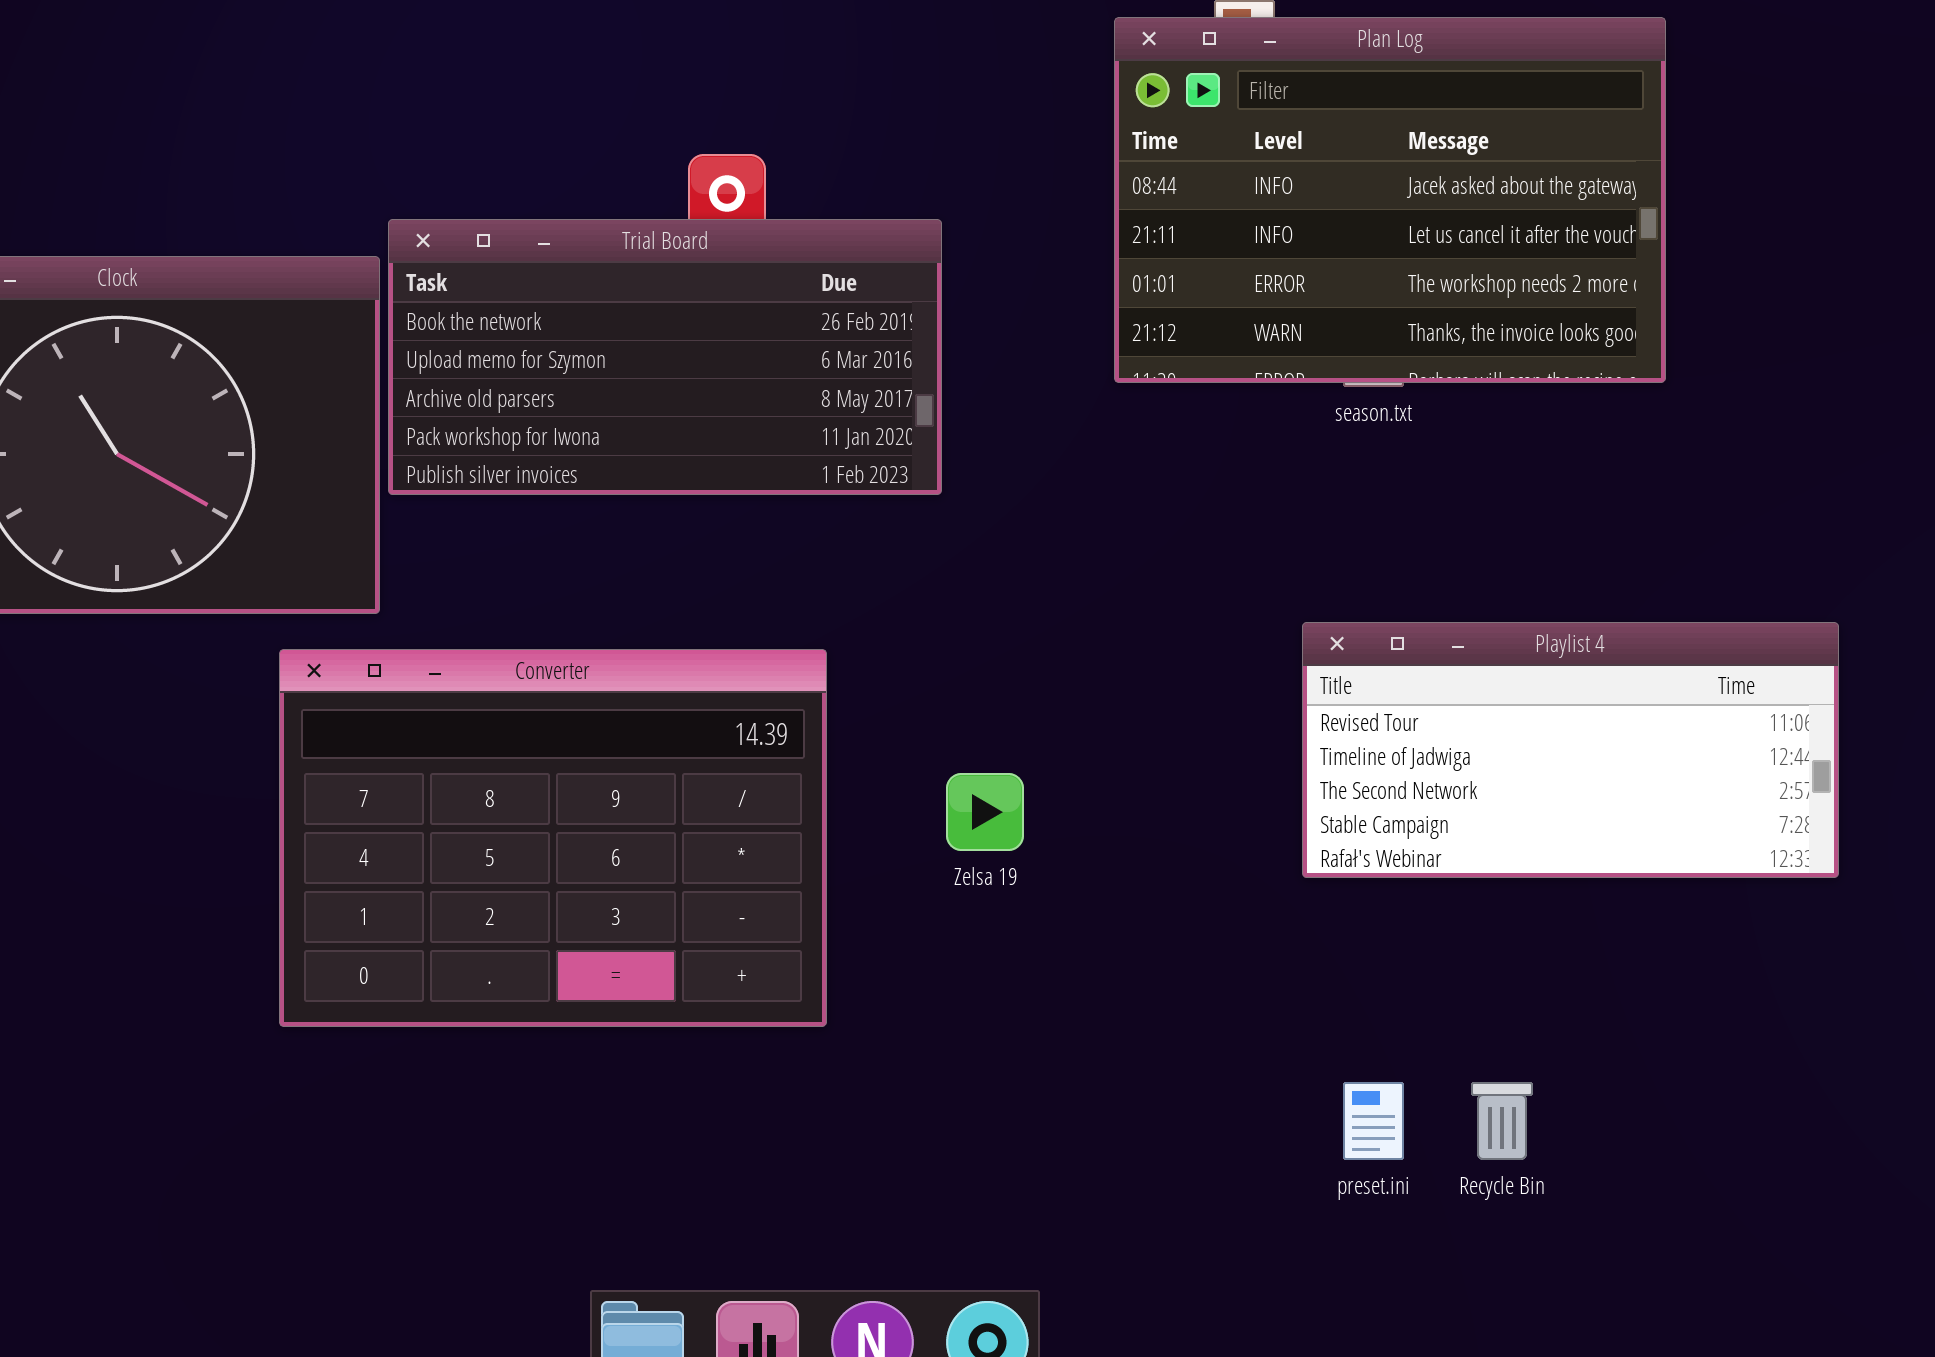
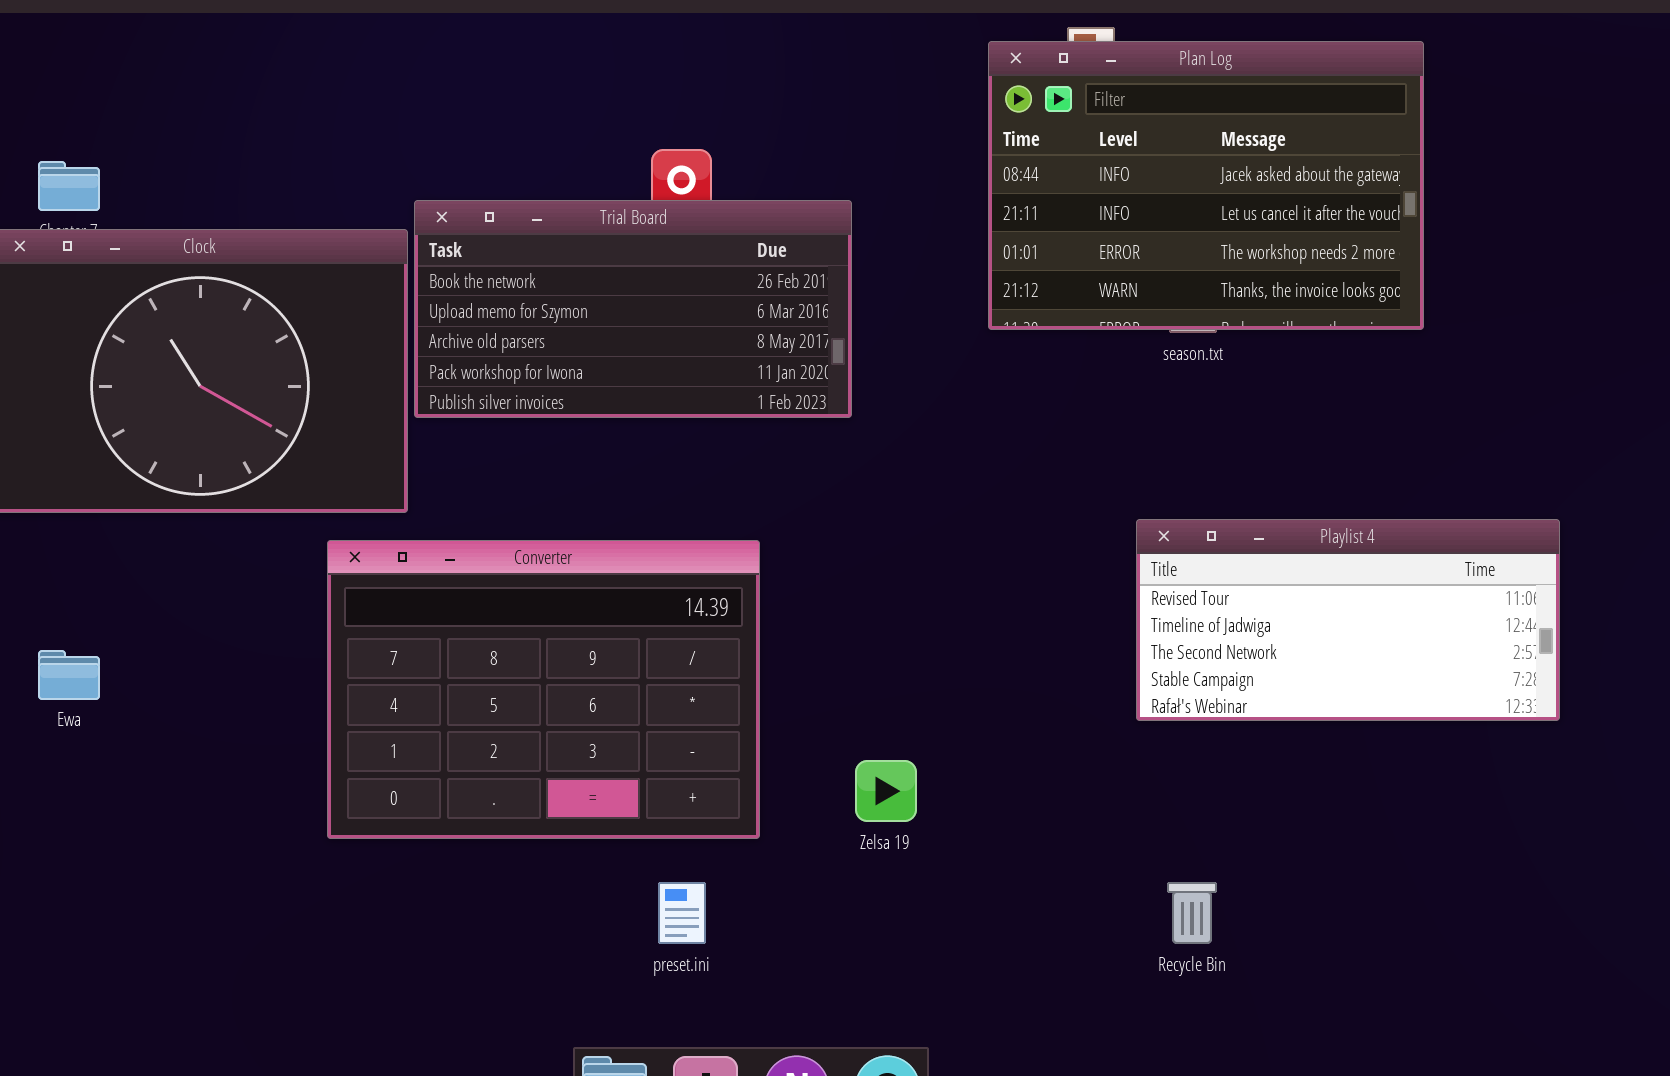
Zelsa 19: [946,773,1024,851] -> [855,760,917,822], moved
preset.ini: [1343,1082,1404,1160] -> [658,882,706,944], moved
Recycle Bin: [1471,1082,1533,1160] -> [1167,882,1217,944], moved

